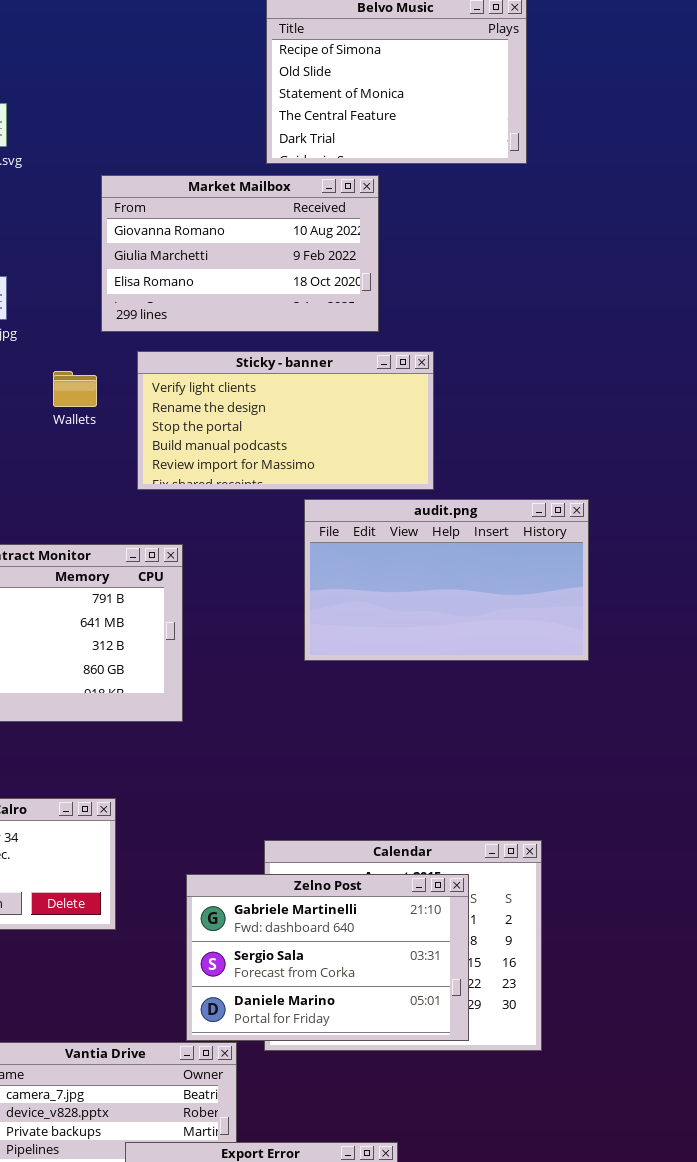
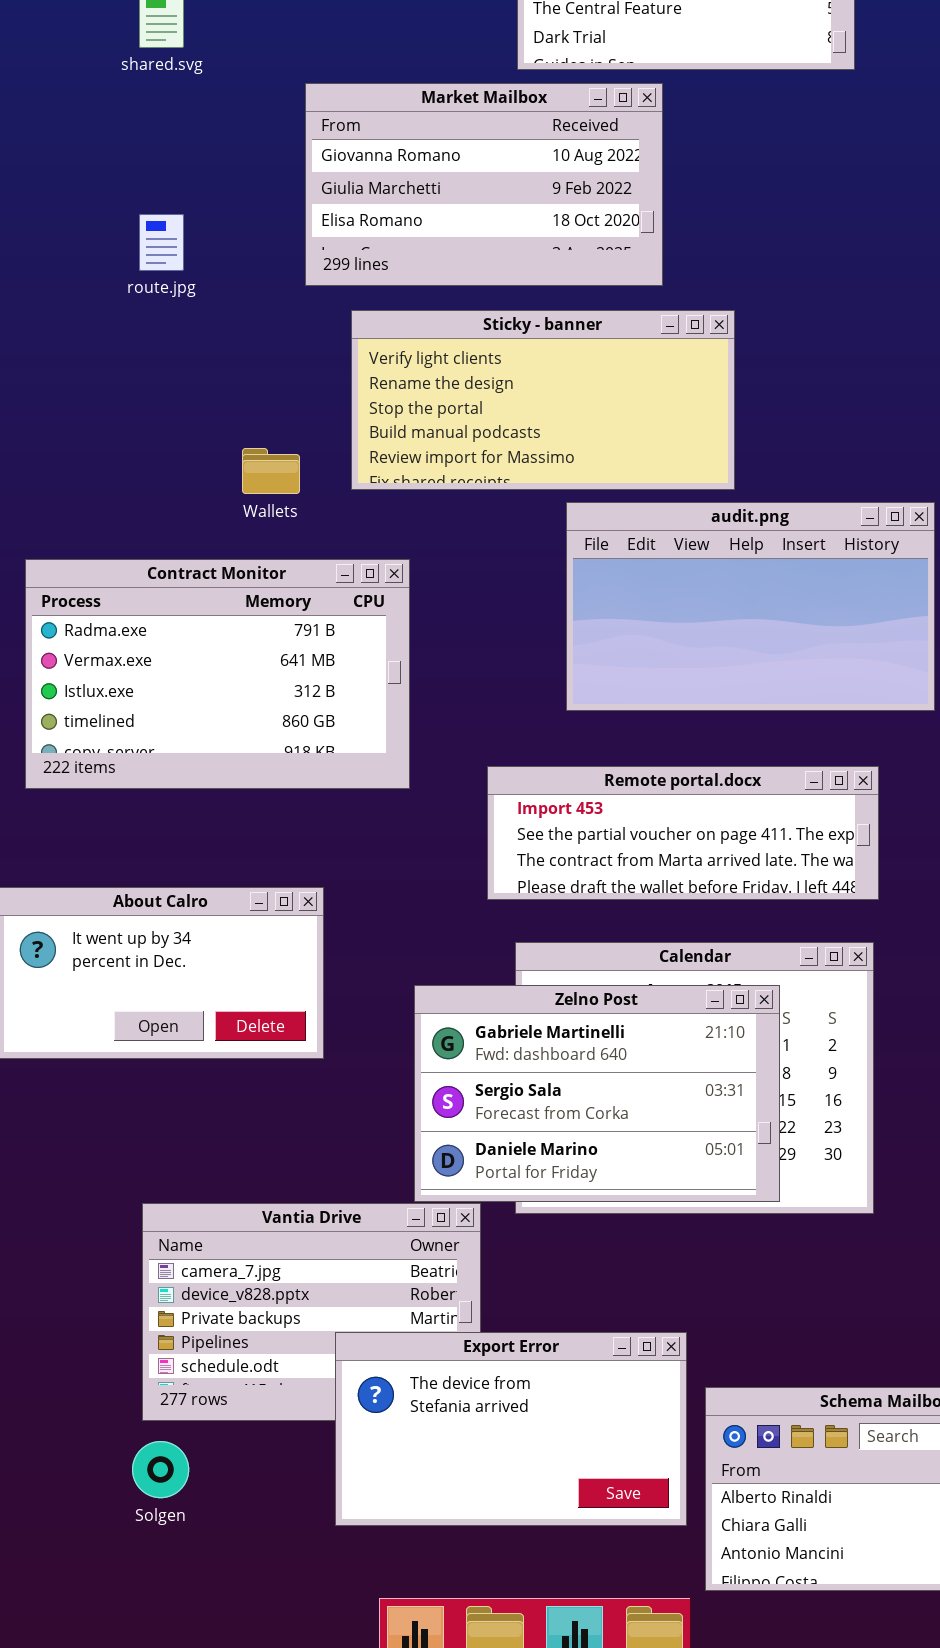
Wallets: [53,371,97,407] -> [242,448,300,494], moved
Remote portal.docx: none -> [487,766,879,900], opened

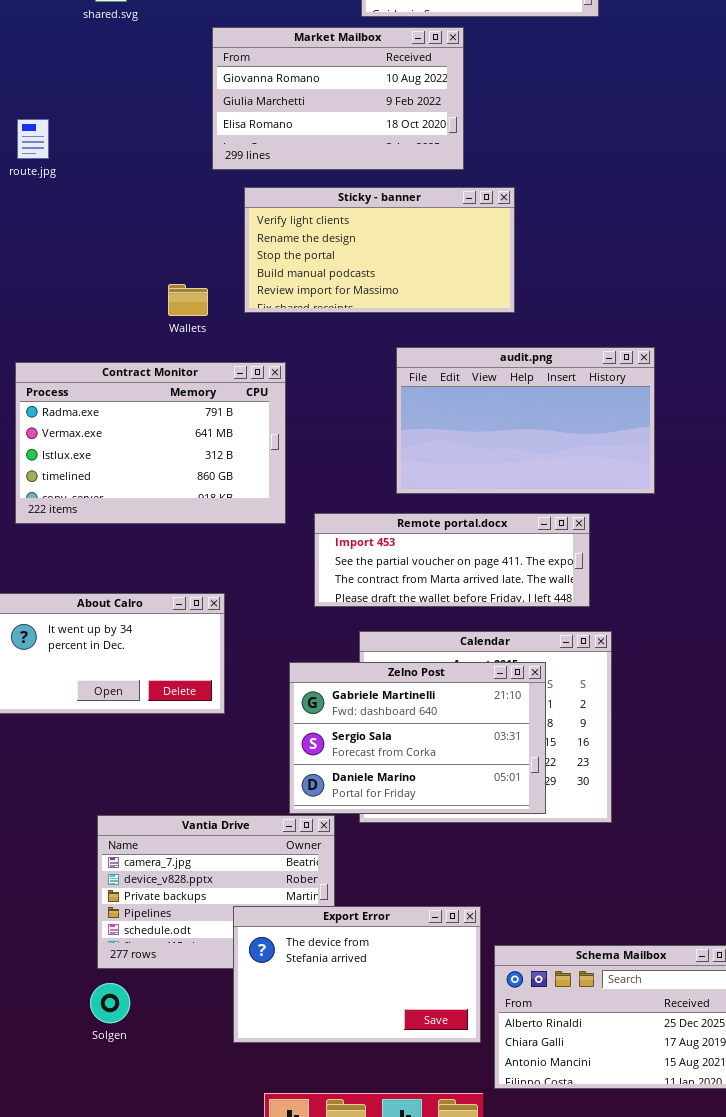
route.jpg: [139,214,184,271] -> [17,119,49,159], moved
audit.png: [566,502,935,711] -> [396,347,655,494], moved
Remote portal.docx: [487,766,879,900] -> [314,513,590,607], moved

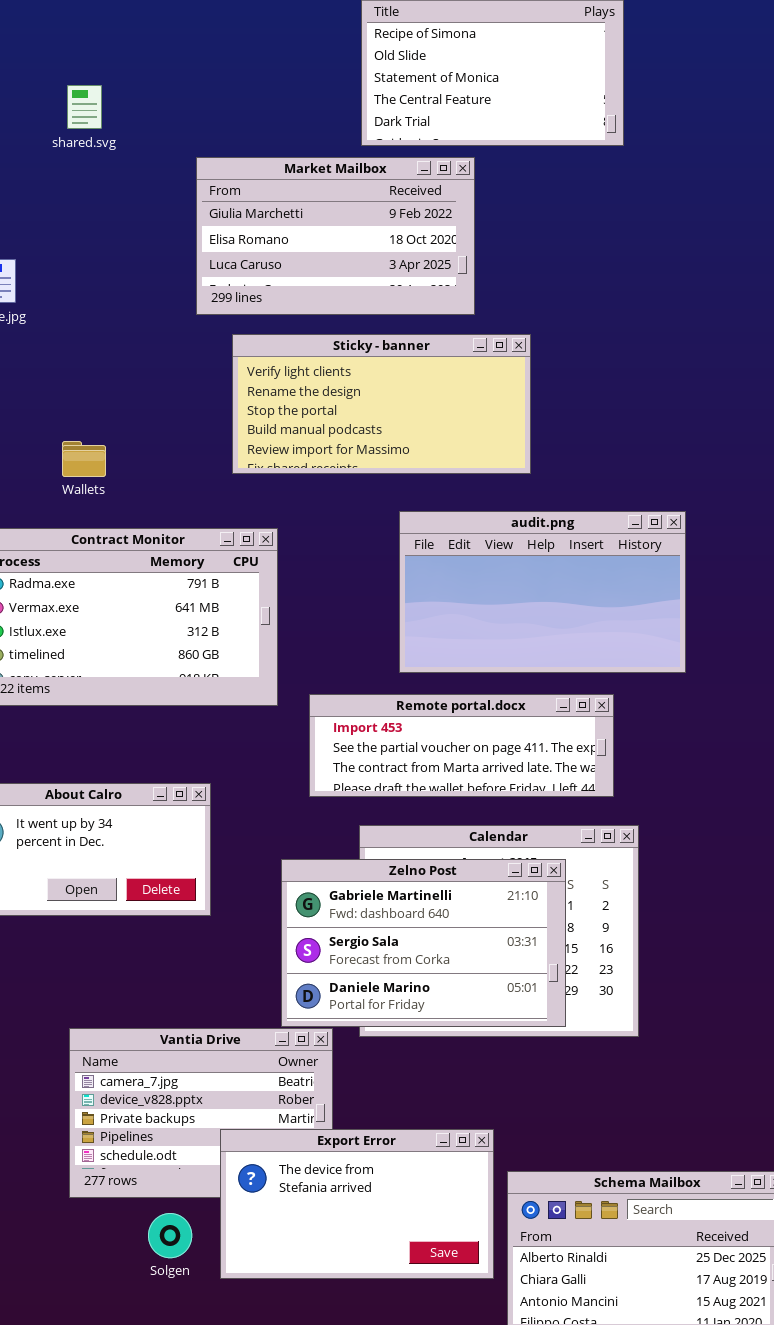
Market Mailbox: [212,27,464,170] -> [196,157,475,315], scrolled down 1 row
Wallets: [168,284,208,316] -> [62,441,106,477], moved
Solgen: [90,983,130,1023] -> [148,1213,192,1258], moved

